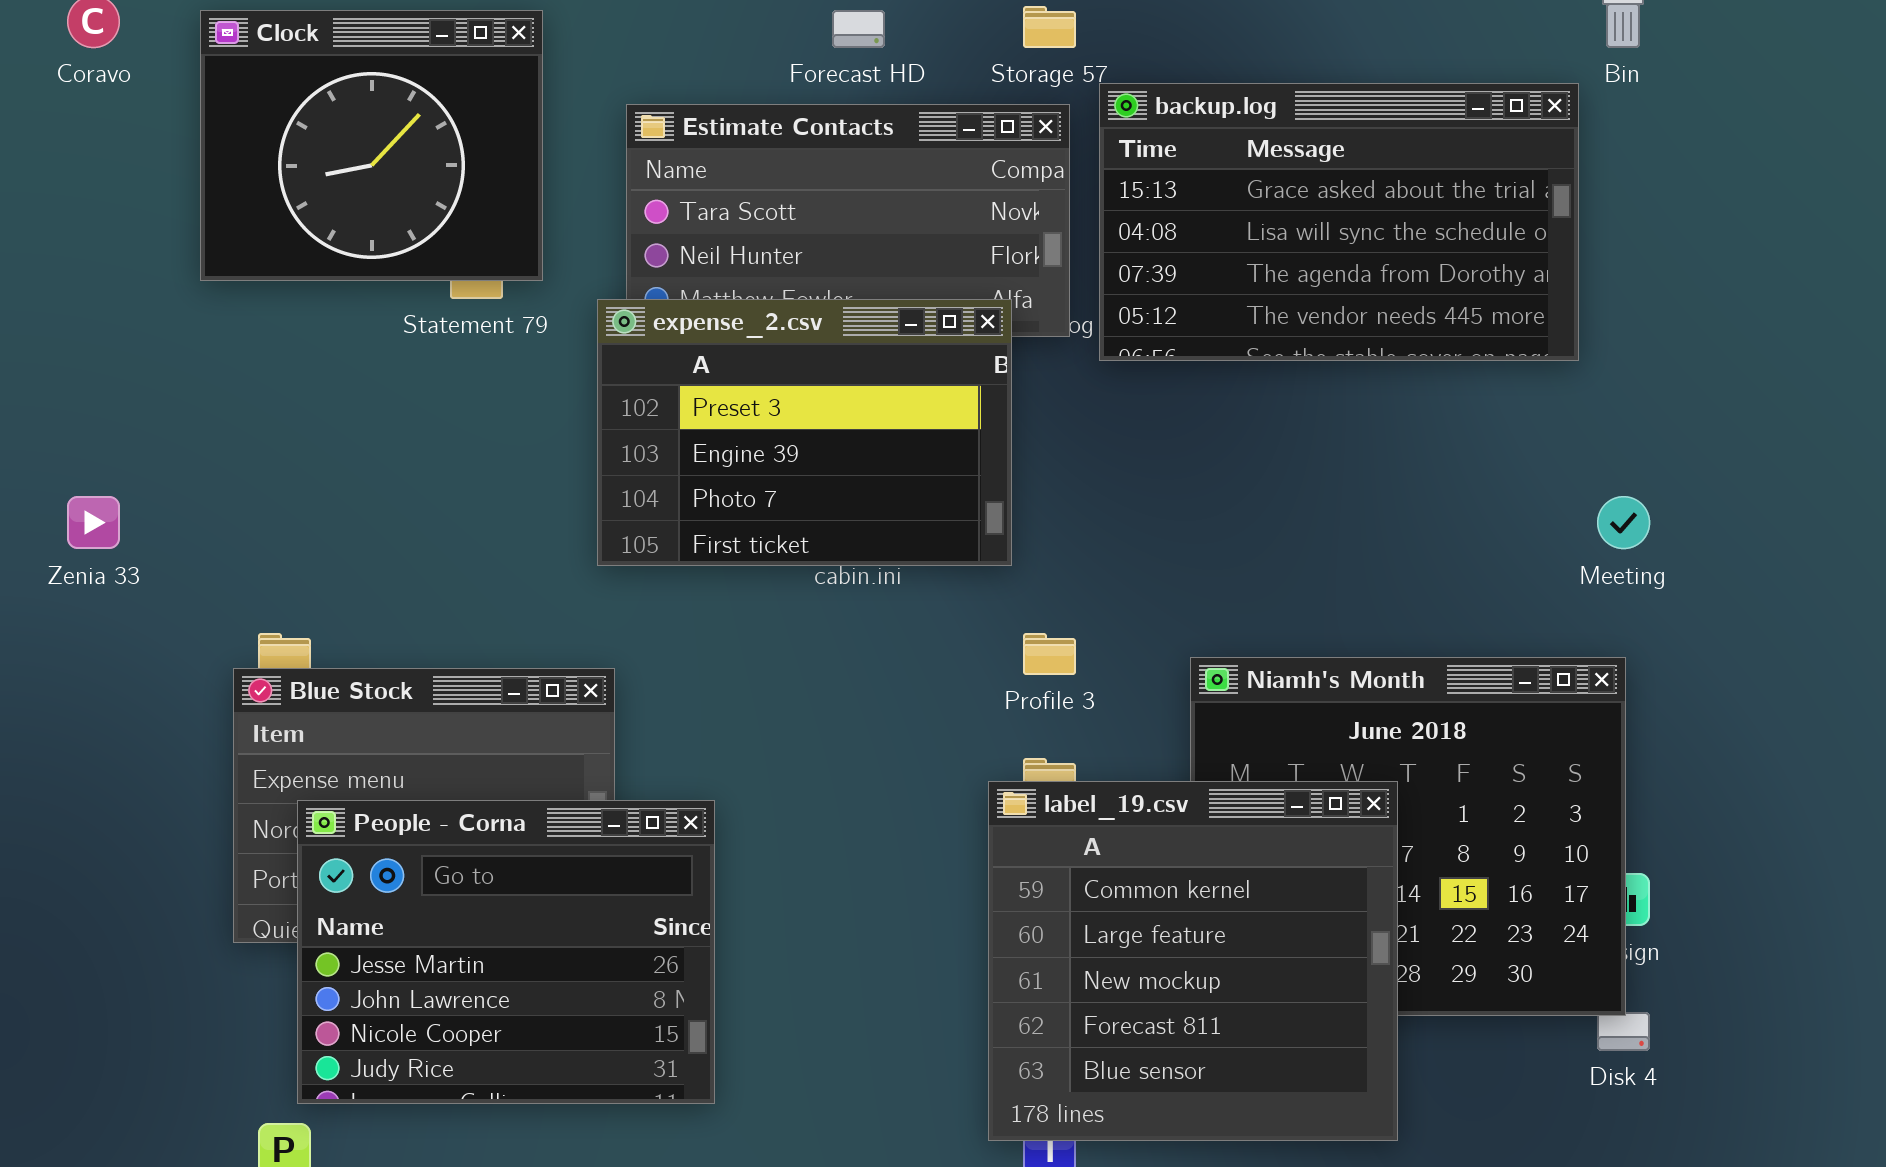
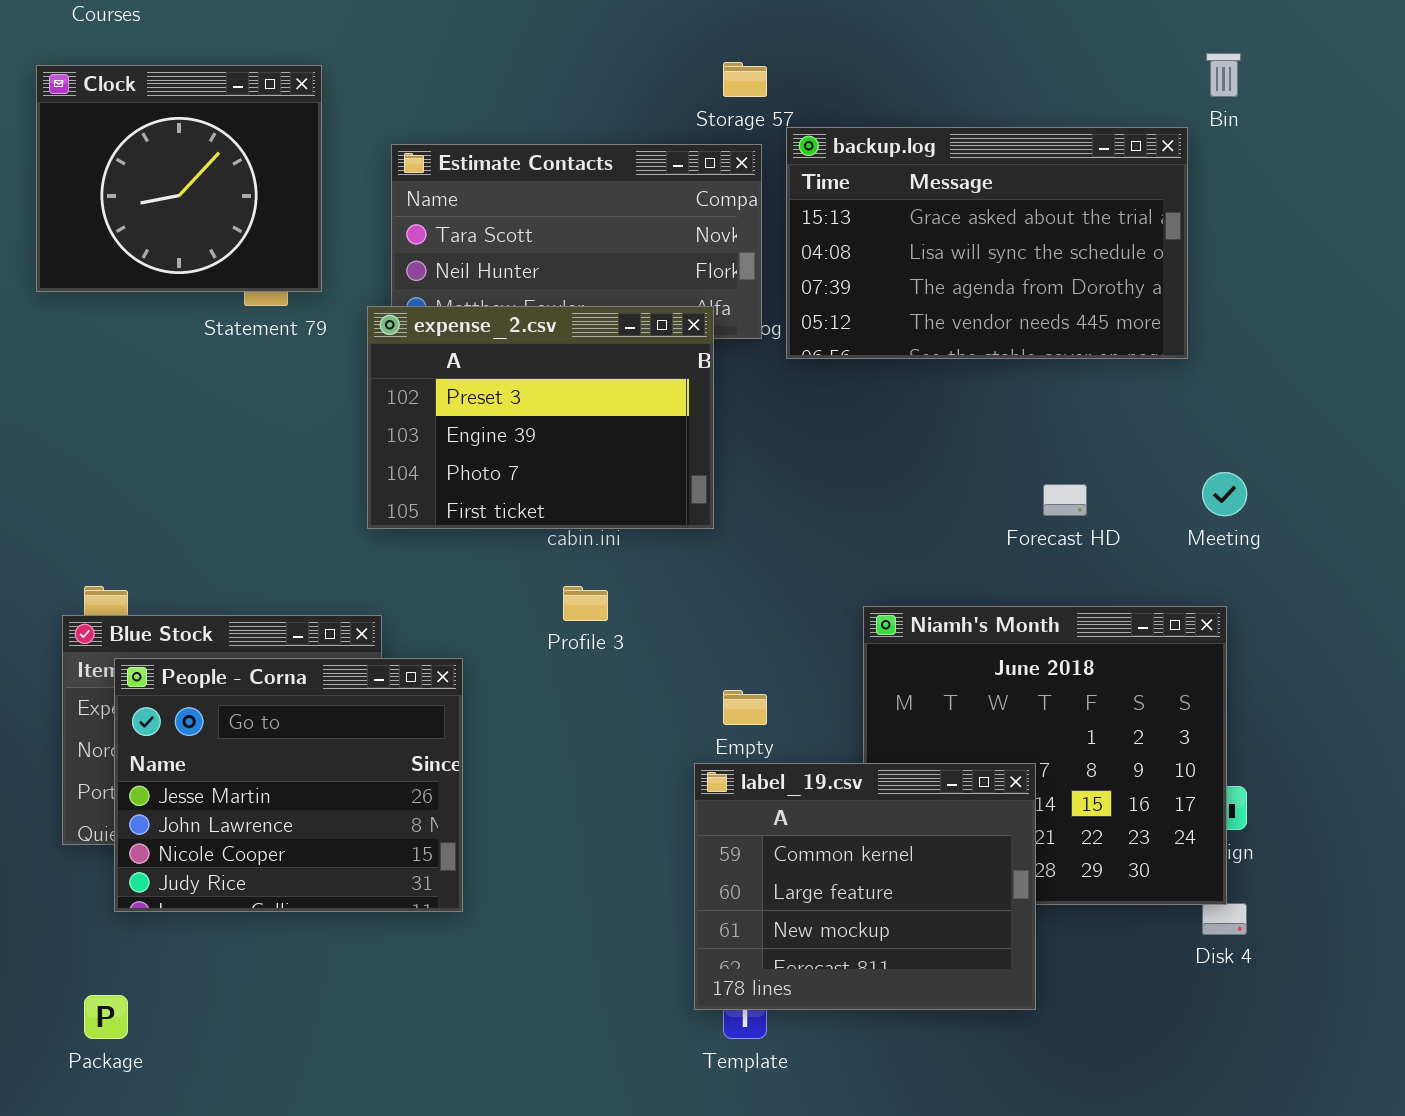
Forecast HD: [832,10,885,48] -> [1043,484,1087,516], moved
Profile 3: [1023,633,1076,675] -> [563,586,608,621], moved
label_19.csv: [988,781,1398,1141] -> [694,763,1036,1010], resized
People - Corna: [297,800,715,1104] -> [114,658,463,912], moved

